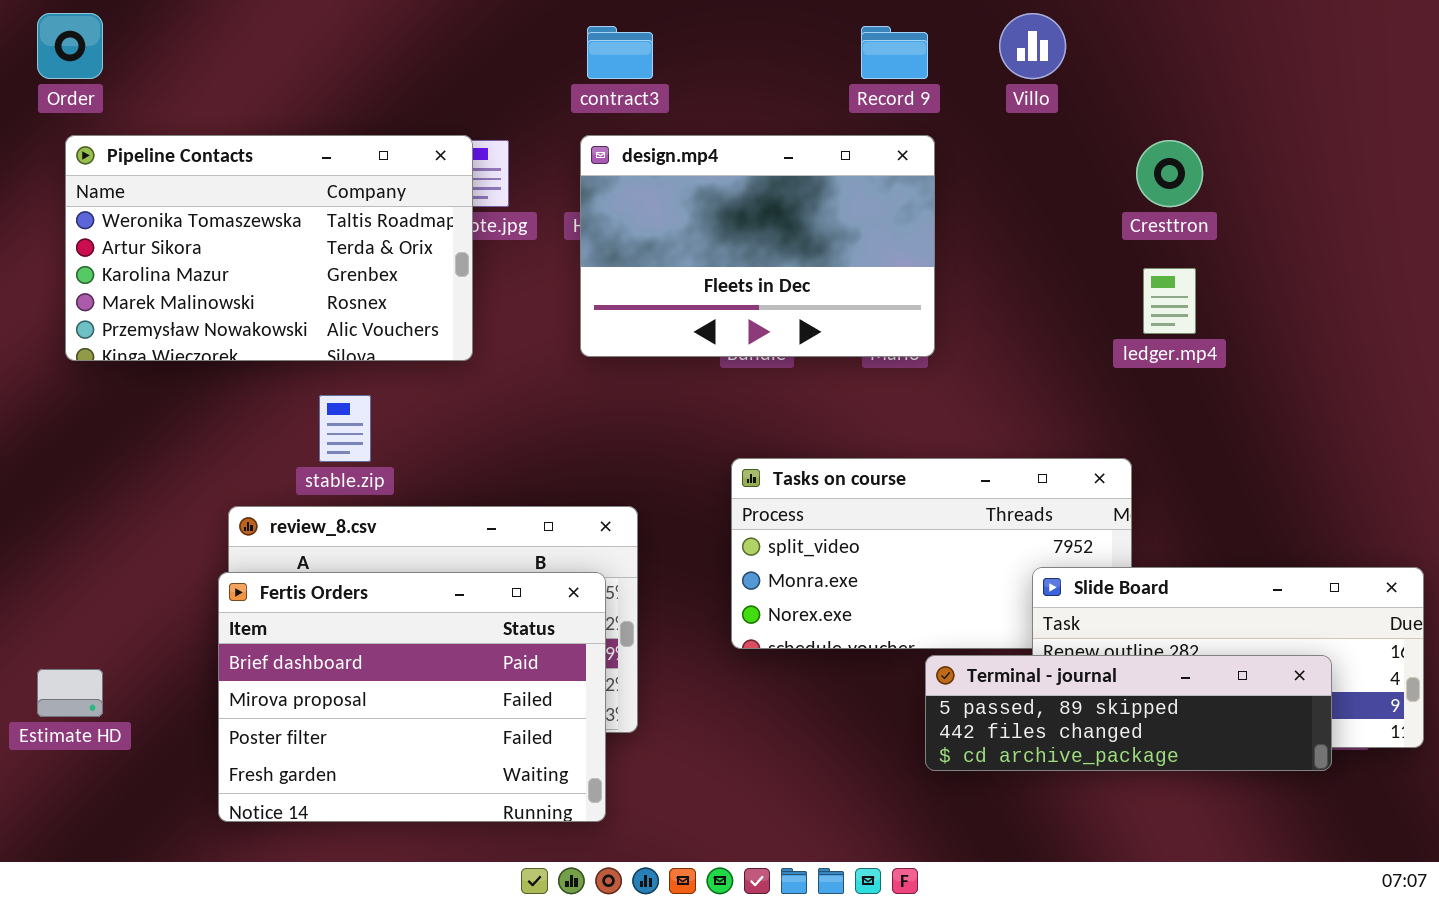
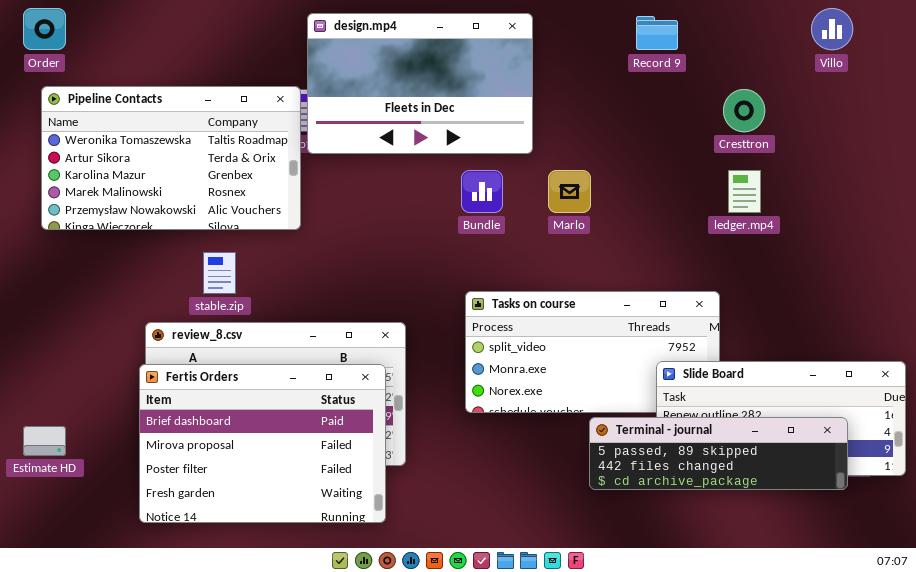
Villo: [999,13,1066,79] -> [811,8,853,50], moved
Record 9: [861,26,928,79] -> [636,16,678,50], moved
design.mp4: [580,135,935,357] -> [307,13,533,154], moved

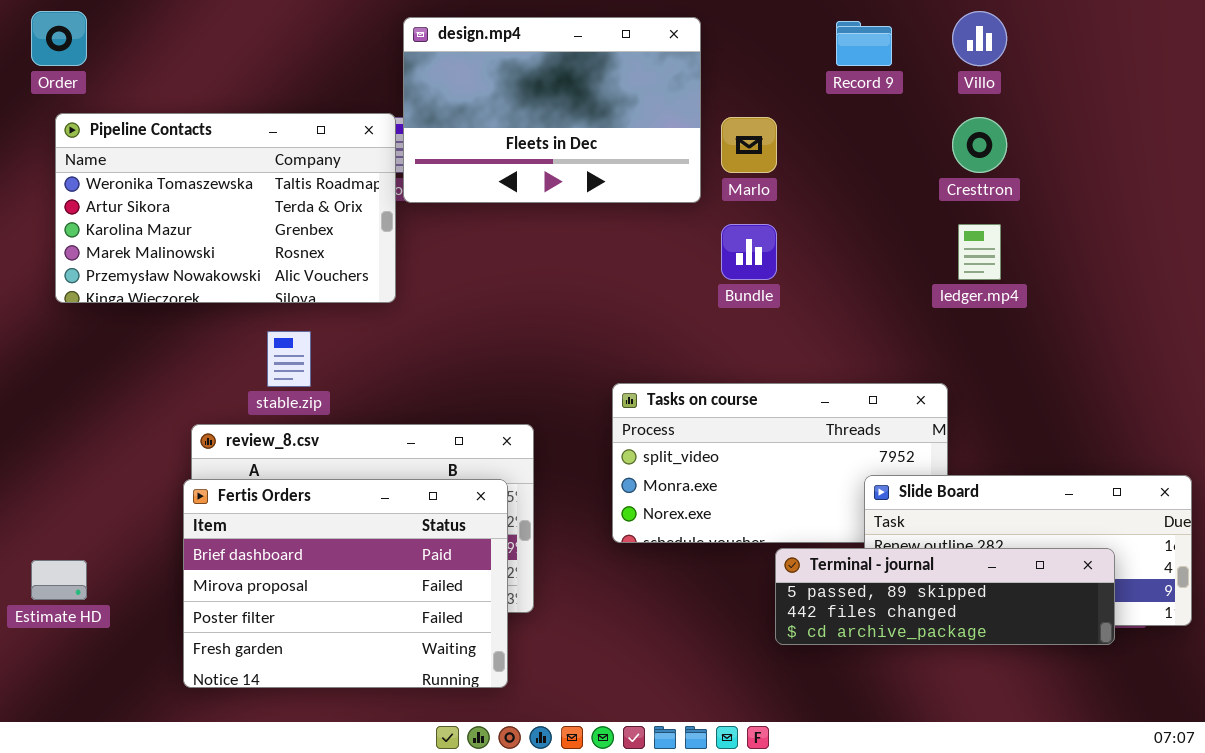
Villo: [811,8,853,50] -> [952,11,1007,66], moved
Bundle: [461,170,503,213] -> [721,224,777,280], moved
Marlo: [548,170,591,213] -> [721,117,777,173], moved

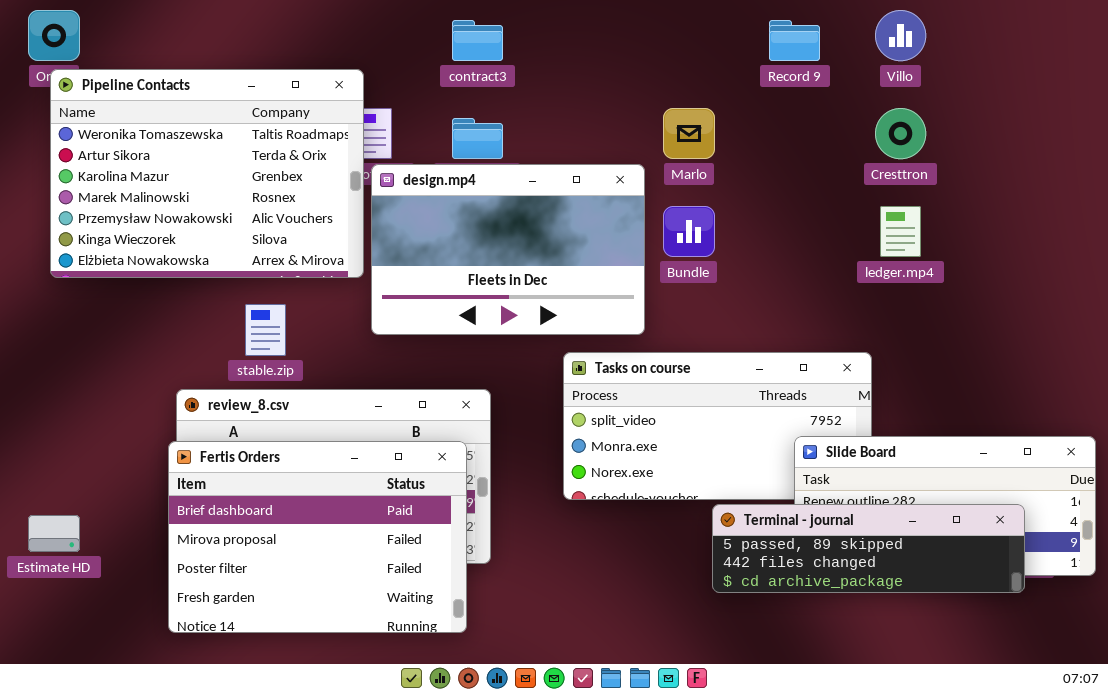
design.mp4: [403,17,701,203] -> [371,164,645,335], moved
Pipeline Contacts: [55,113,396,303] -> [50,69,364,278], resized

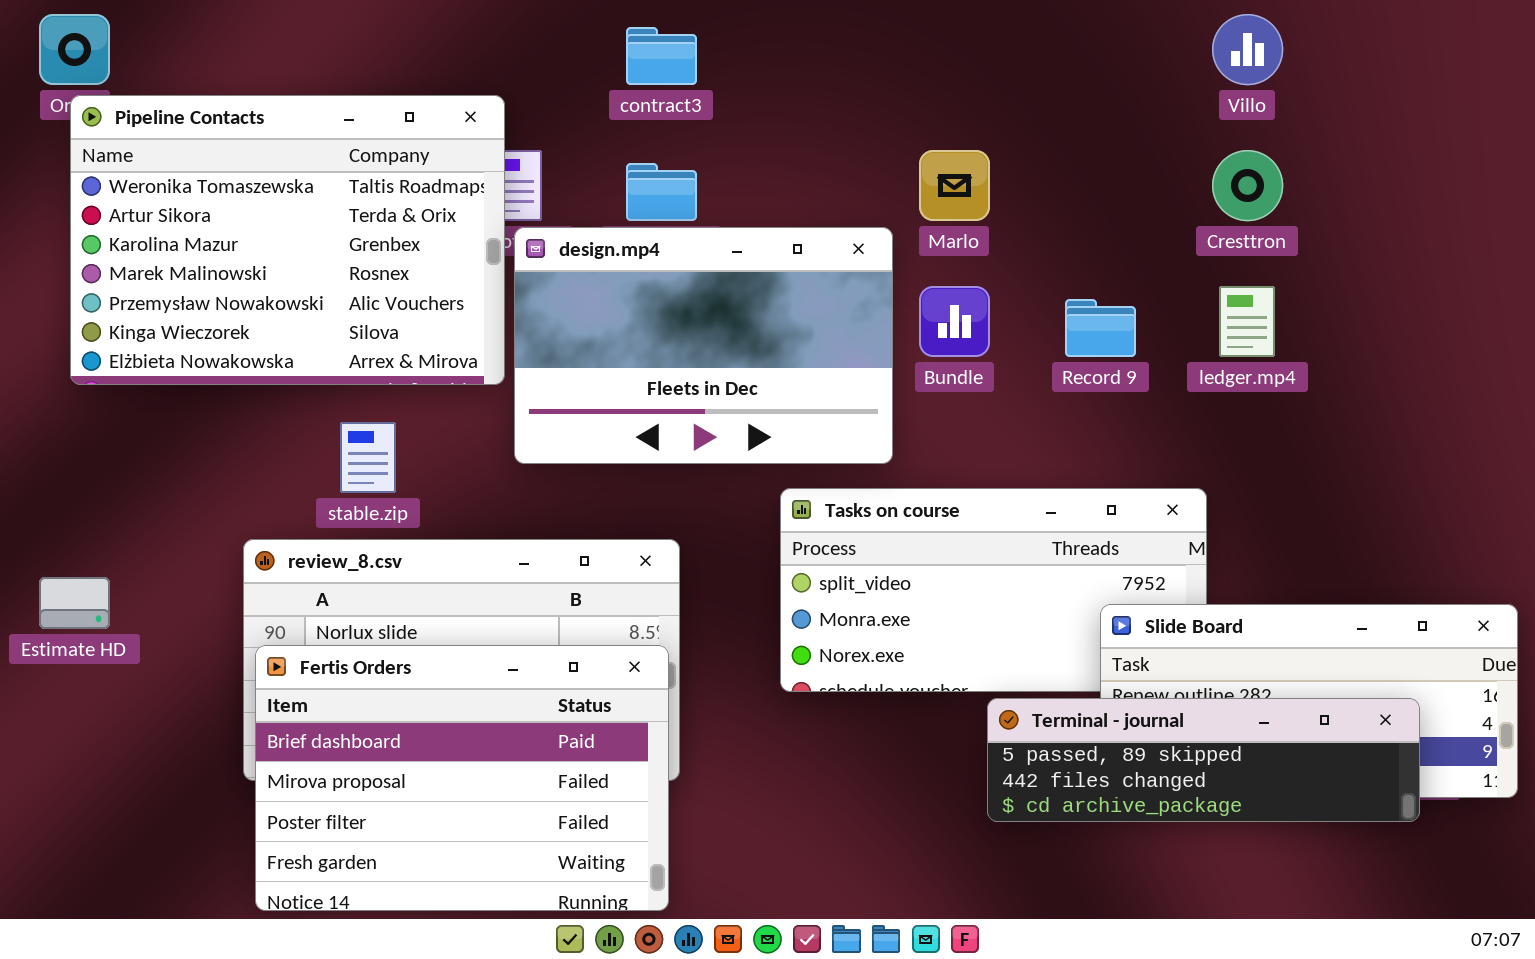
Record 9: [769,20,820,61] -> [1065,299,1136,357], moved
Fertis Orders: [168,441,467,633] -> [255,645,669,911], moved
Estimate HD: [28,515,80,552] -> [39,577,110,629], moved

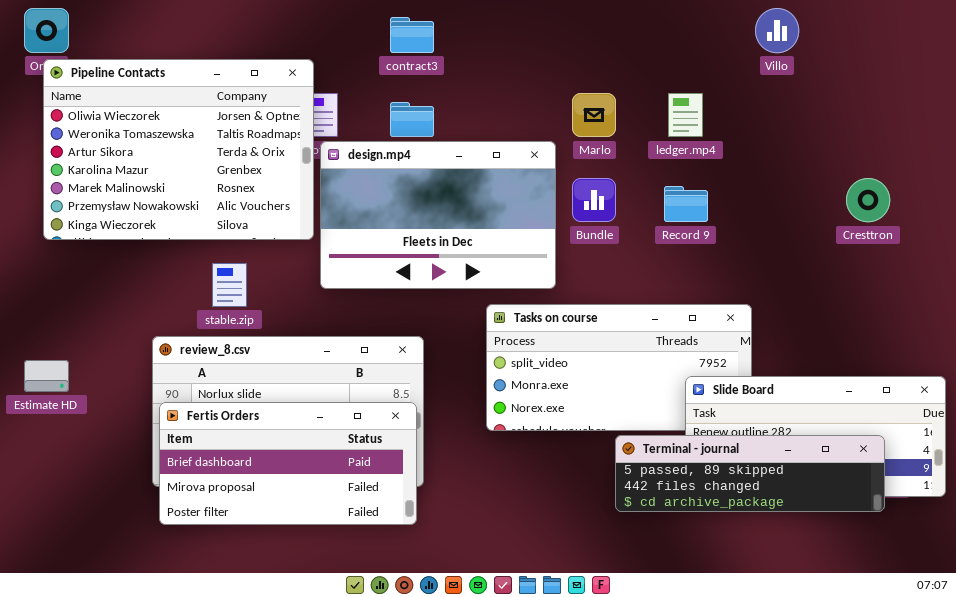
Pipeline Contacts: [70,95,505,385] -> [43,59,314,240], scrolled up 1 row
Cresttron: [1212,150,1283,221] -> [846,178,890,222], moved
ledger.mp4: [1219,286,1275,357] -> [668,93,703,137], moved
Fertis Orders: [255,645,669,911] -> [159,402,417,525], resized

